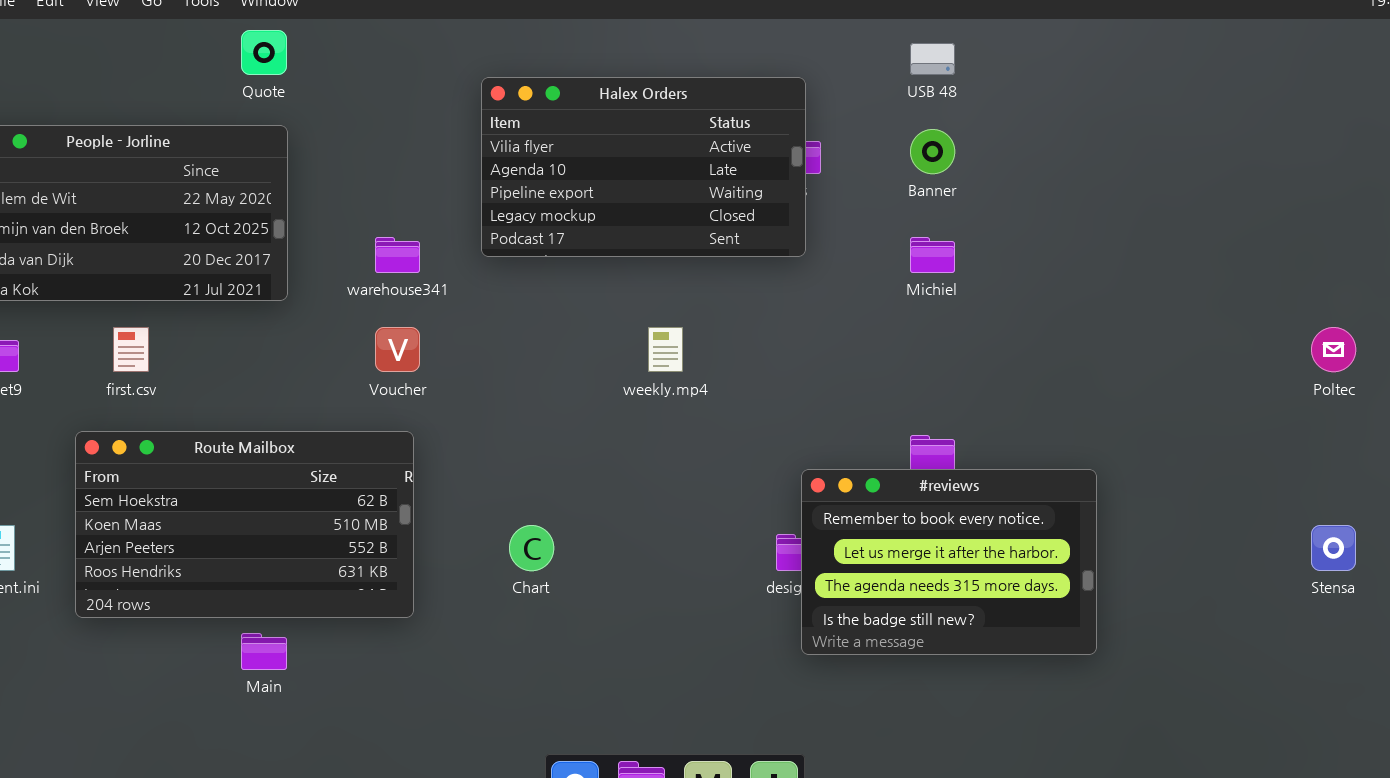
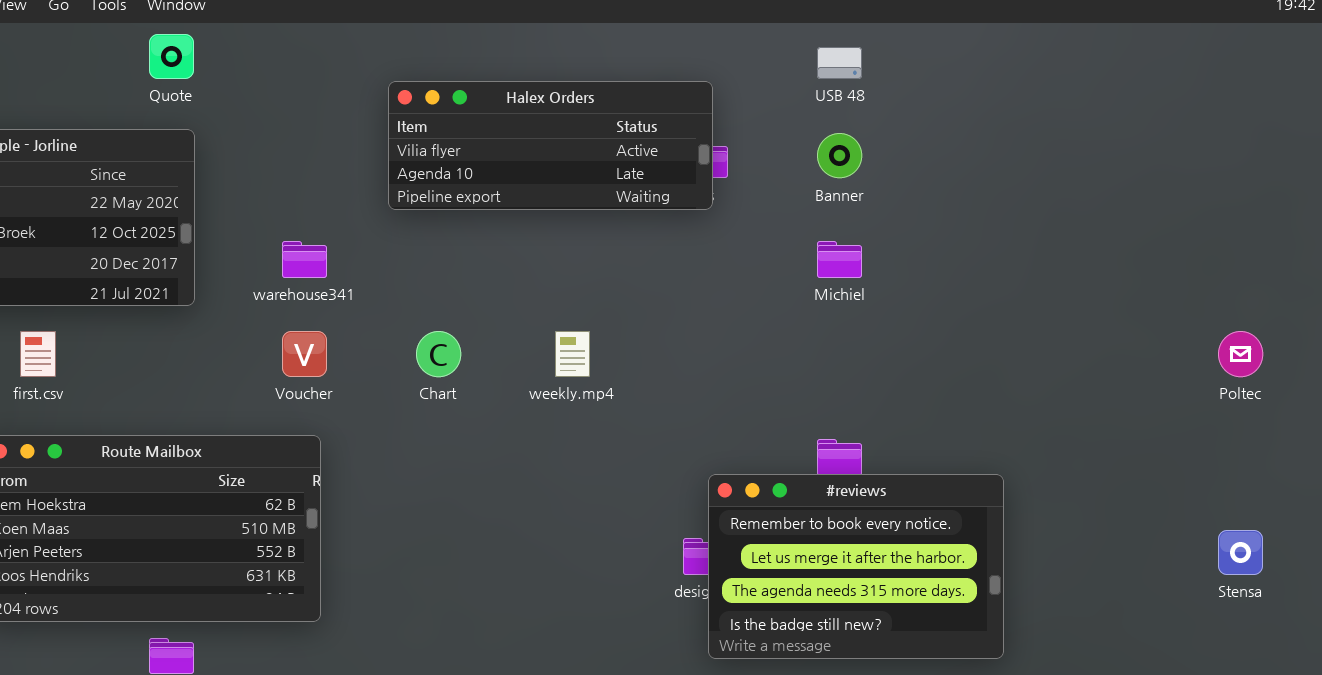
Halex Orders: [481,77,806,257] -> [388,81,713,210], resized
Chart: [509,525,554,571] -> [416,331,461,377], moved

